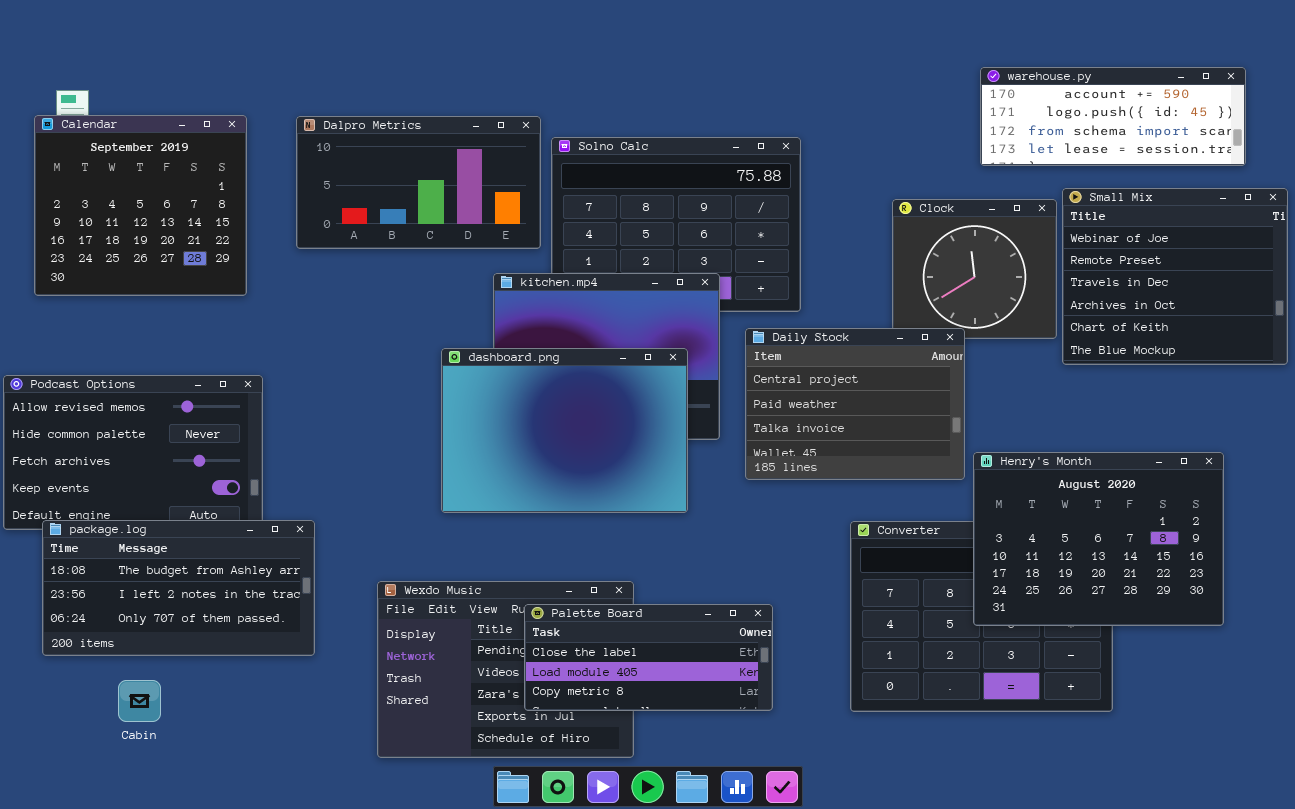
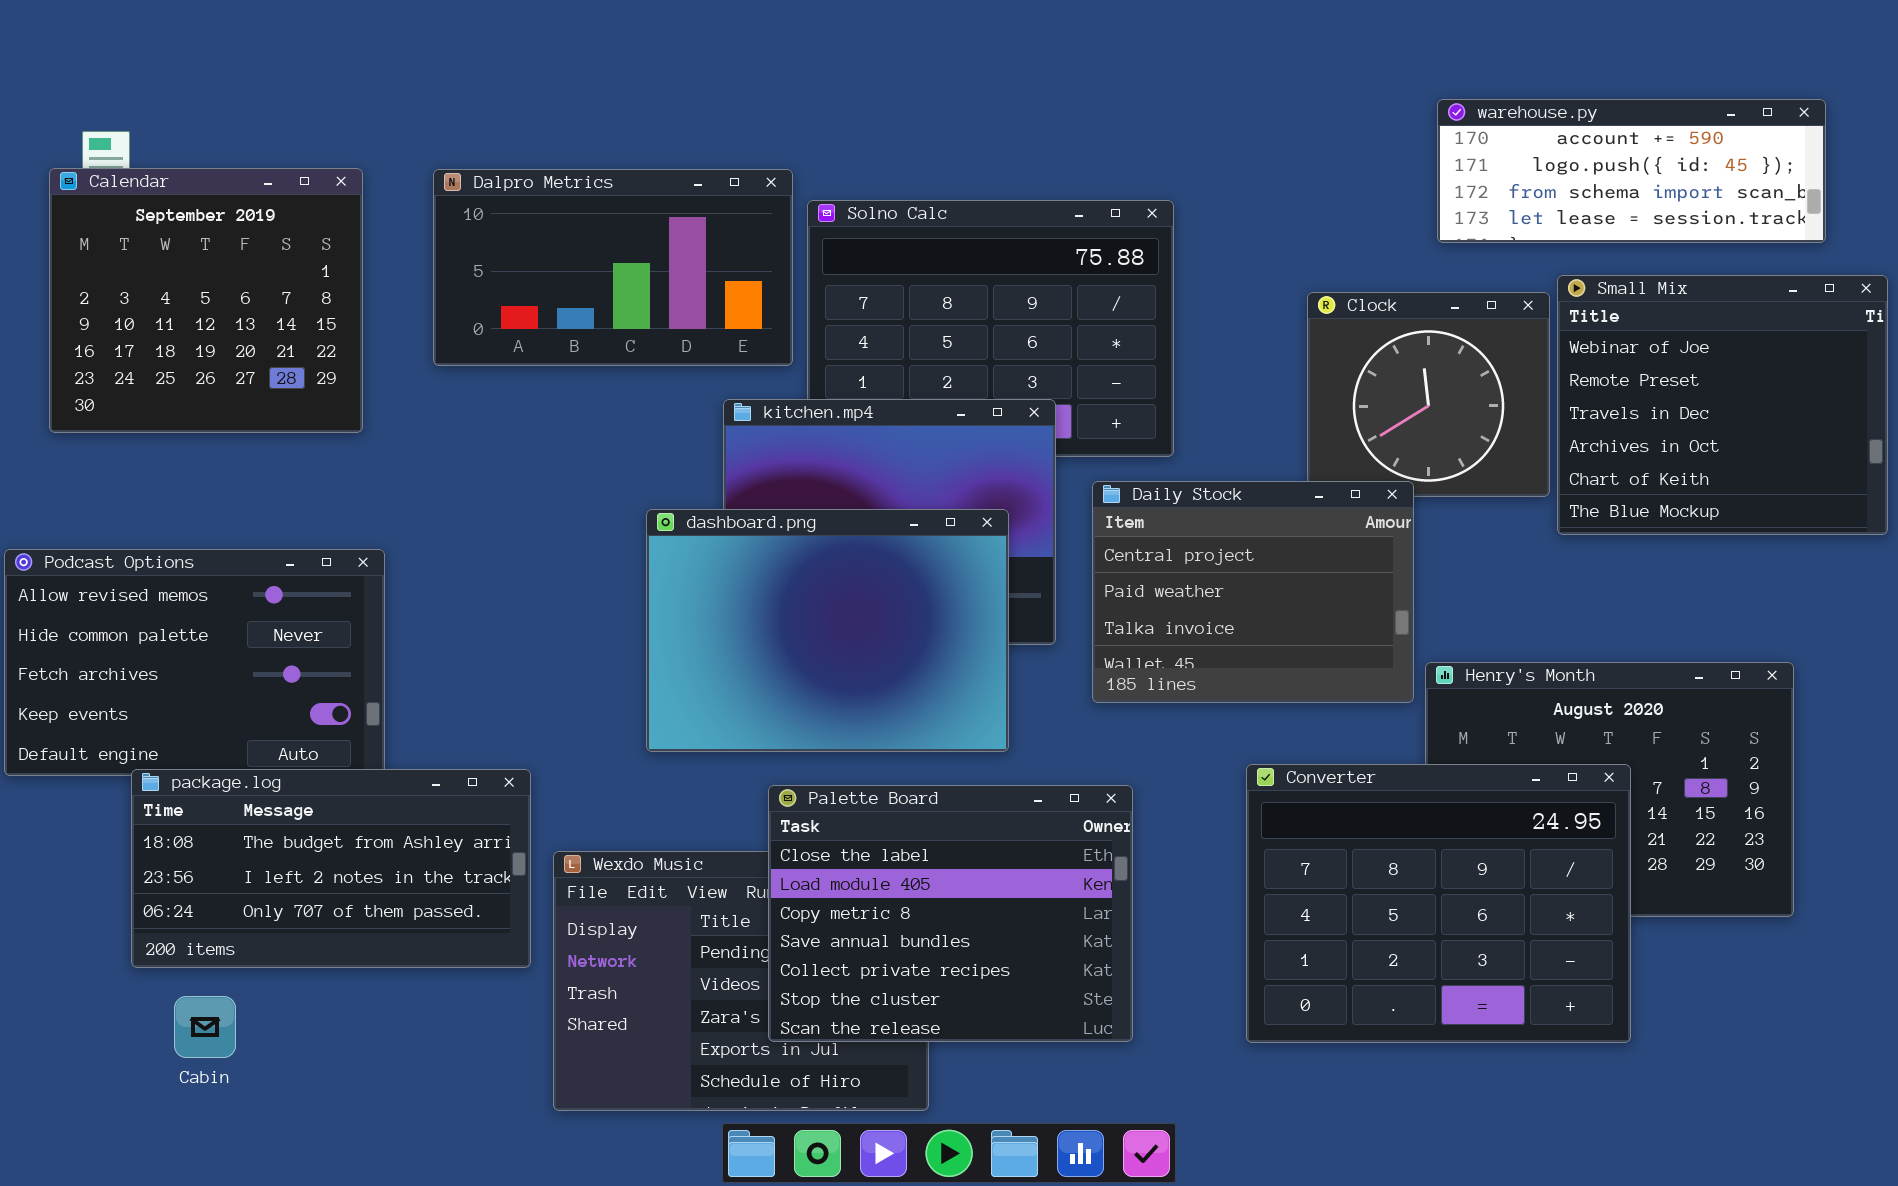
package.log: [42,520,315,656] -> [131,769,531,968], moved
Converter: [850,521,1113,712] -> [1246,764,1631,1043], raised
Palette Board: [524,604,773,711] -> [768,785,1133,1042], resized

